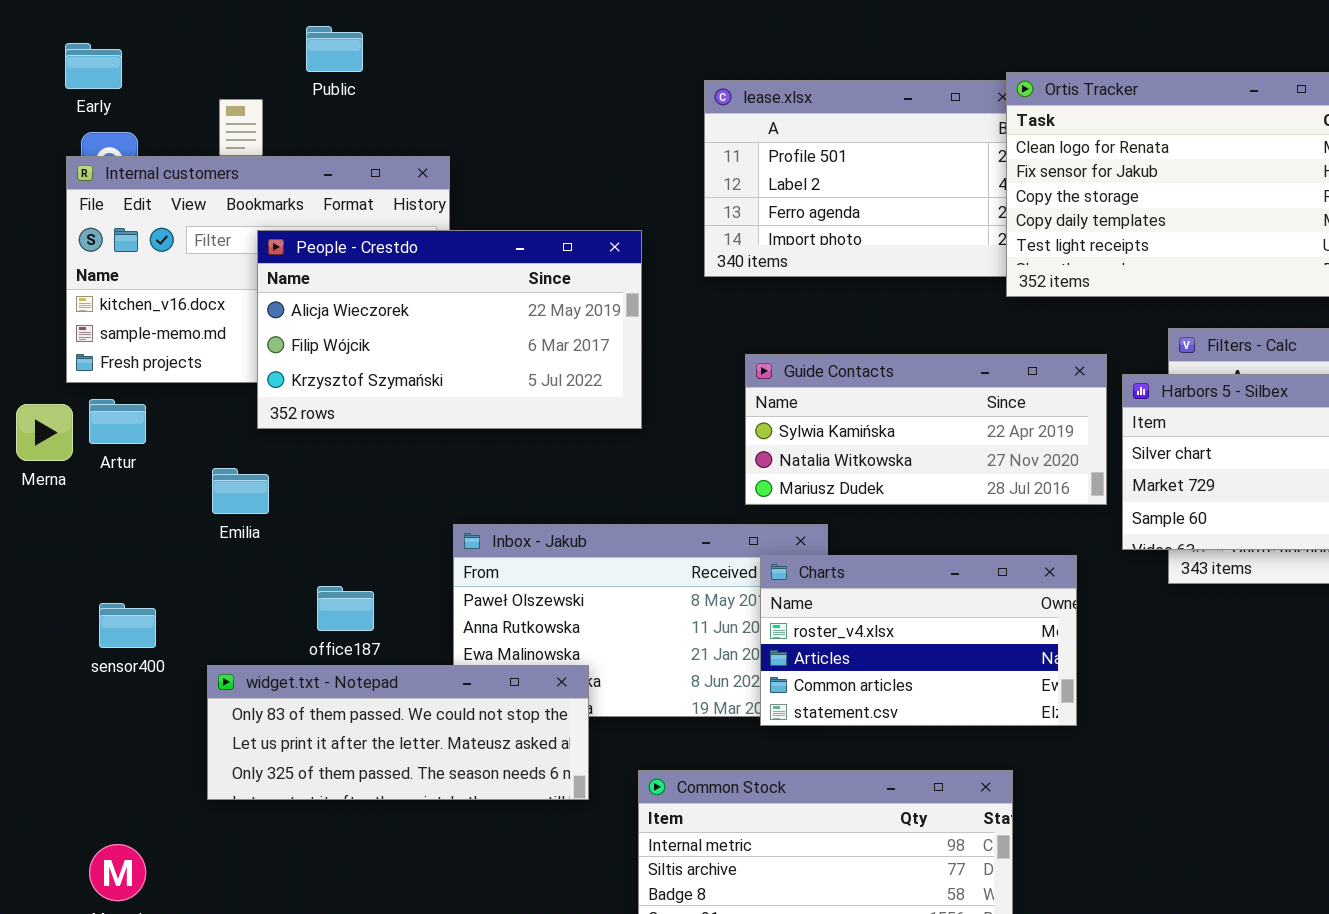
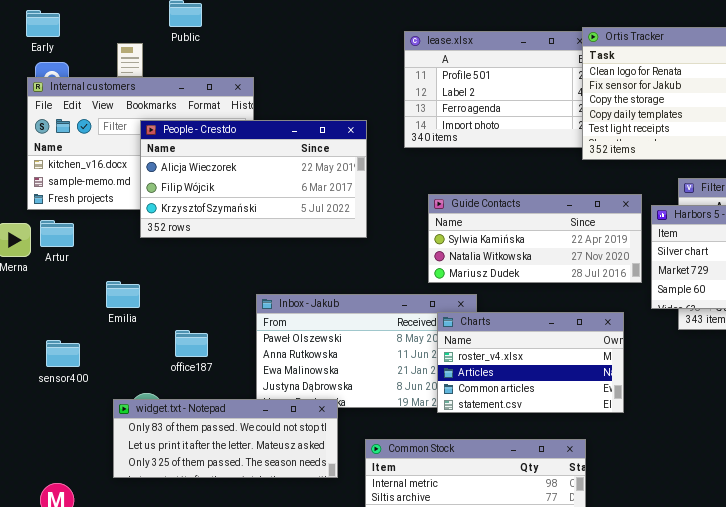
Emilia: [212,468,269,514] -> [106,281,140,308], moved
widget.txt - Notepad: [207,665,589,800] -> [113,399,338,478], moved

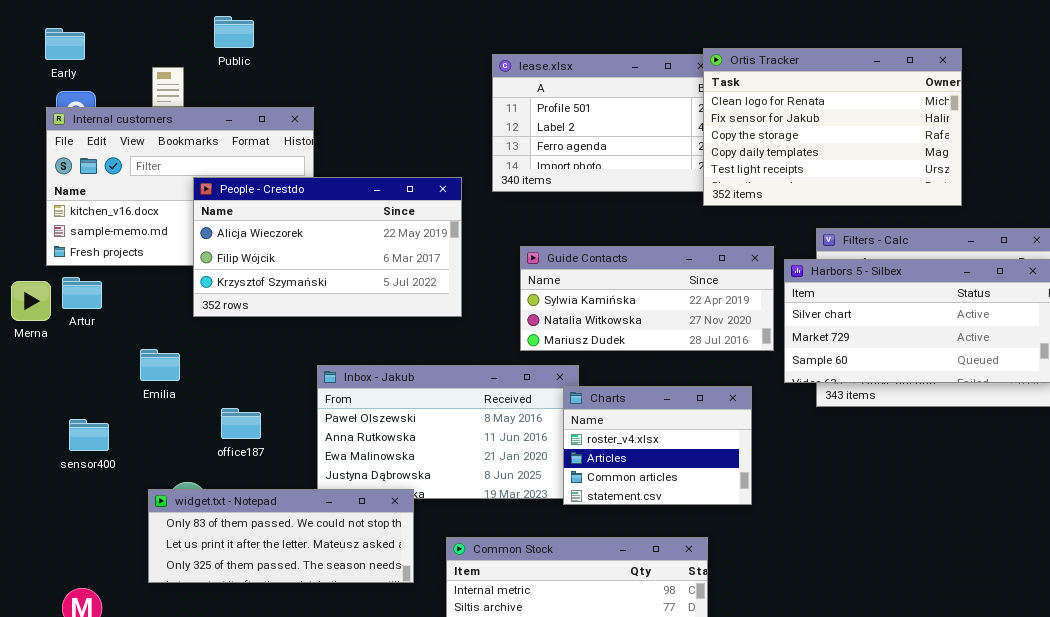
People - Crestdo: [140,120,367,238] -> [193,177,462,317], moved
Charts: [437,312,624,413] -> [563,386,752,505], resized

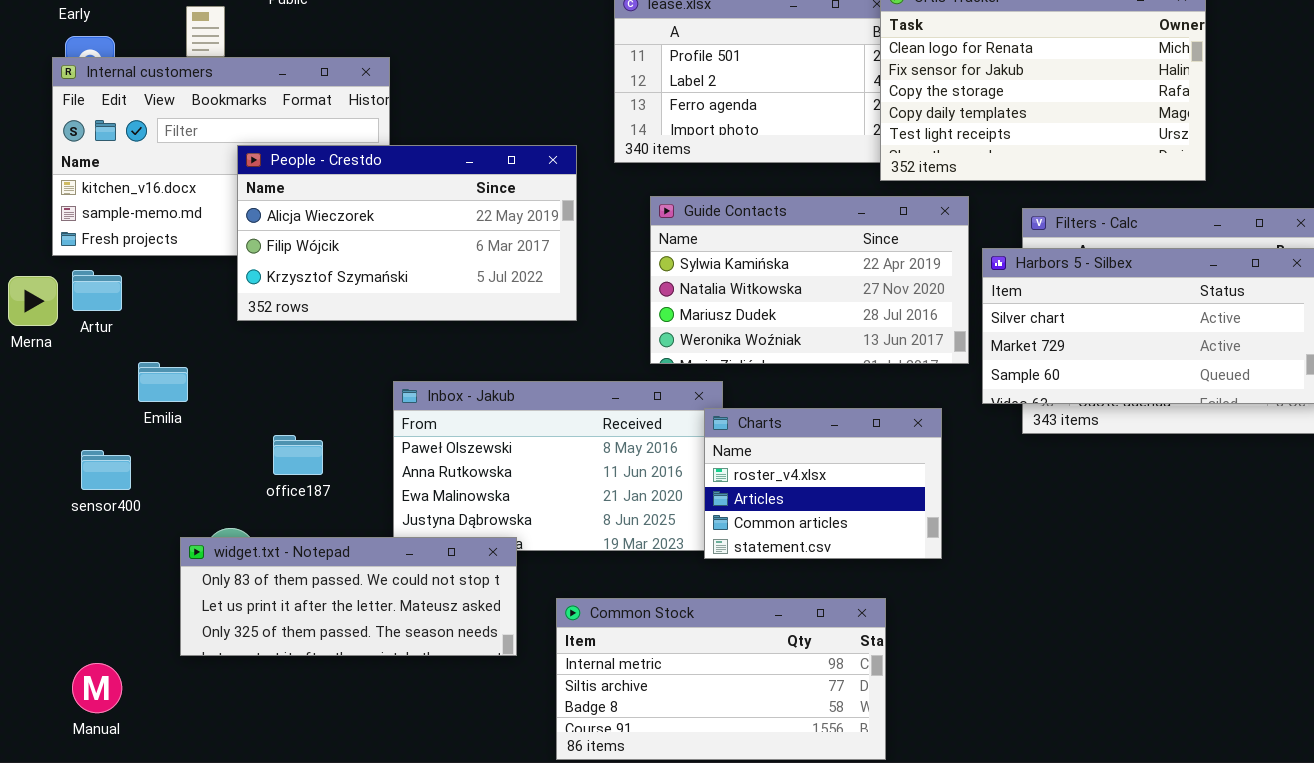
Guide Contacts: [520,246,774,351] -> [650,196,969,364], resized
Emilia: [140,349,180,381] -> [138,362,188,402], moved

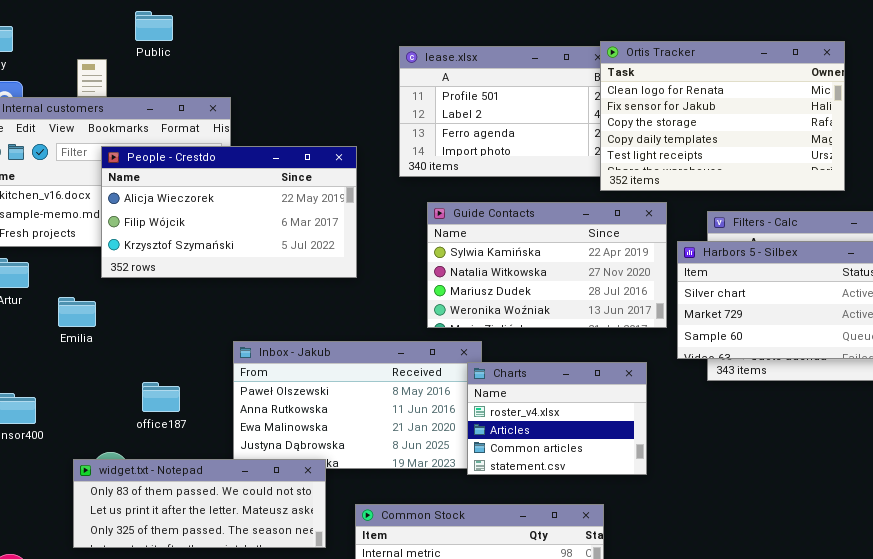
People - Crestdo: [237,145,577,321] -> [101,146,357,278], moved
Emilia: [138,362,188,402] -> [58,297,96,327], moved

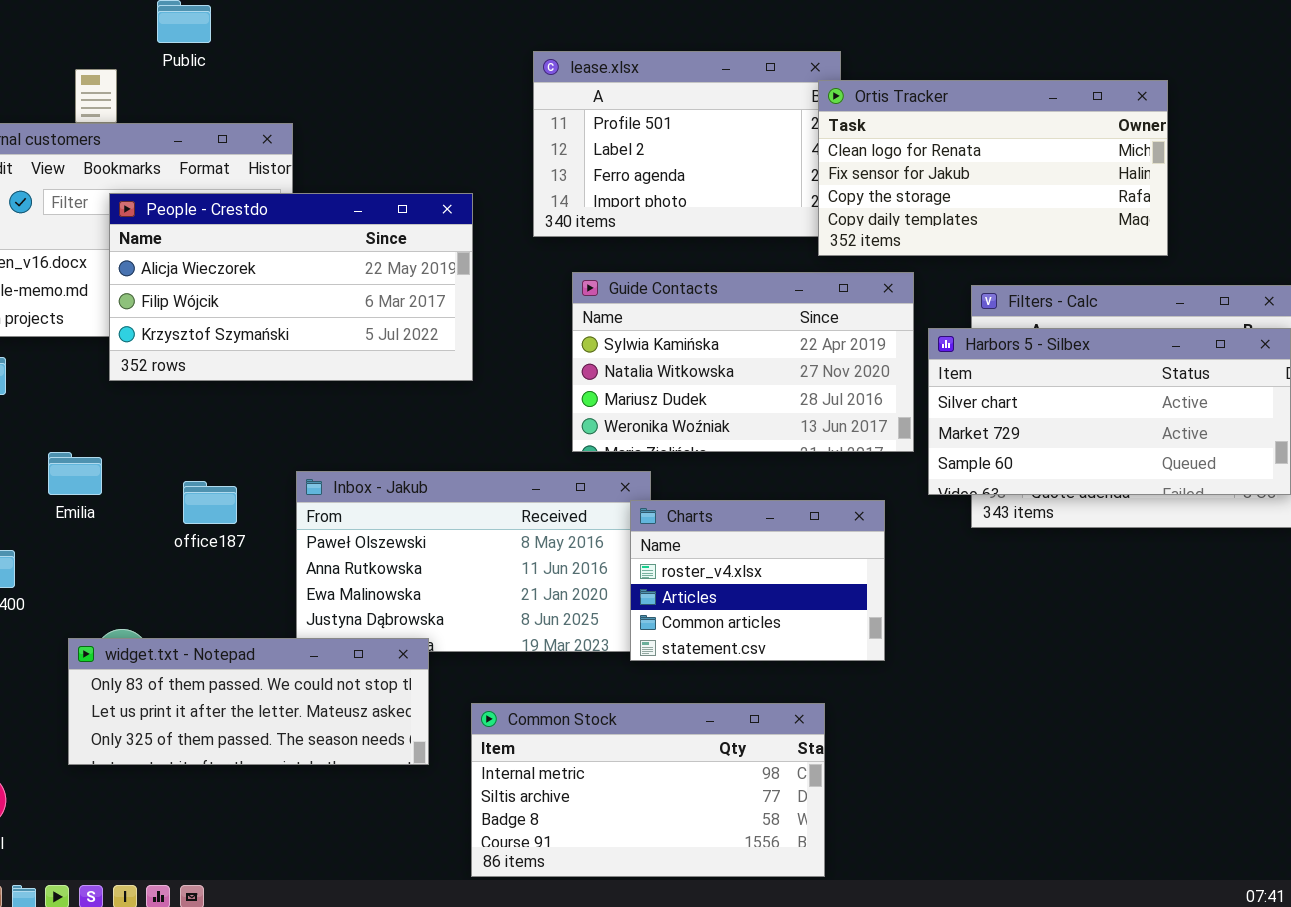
Ortis Tracker: [600,41,845,191] -> [818,80,1168,256], resized
Emilia: [58,297,96,327] -> [48,452,102,495], moved
office187: [142,382,180,412] -> [183,481,237,524], moved

